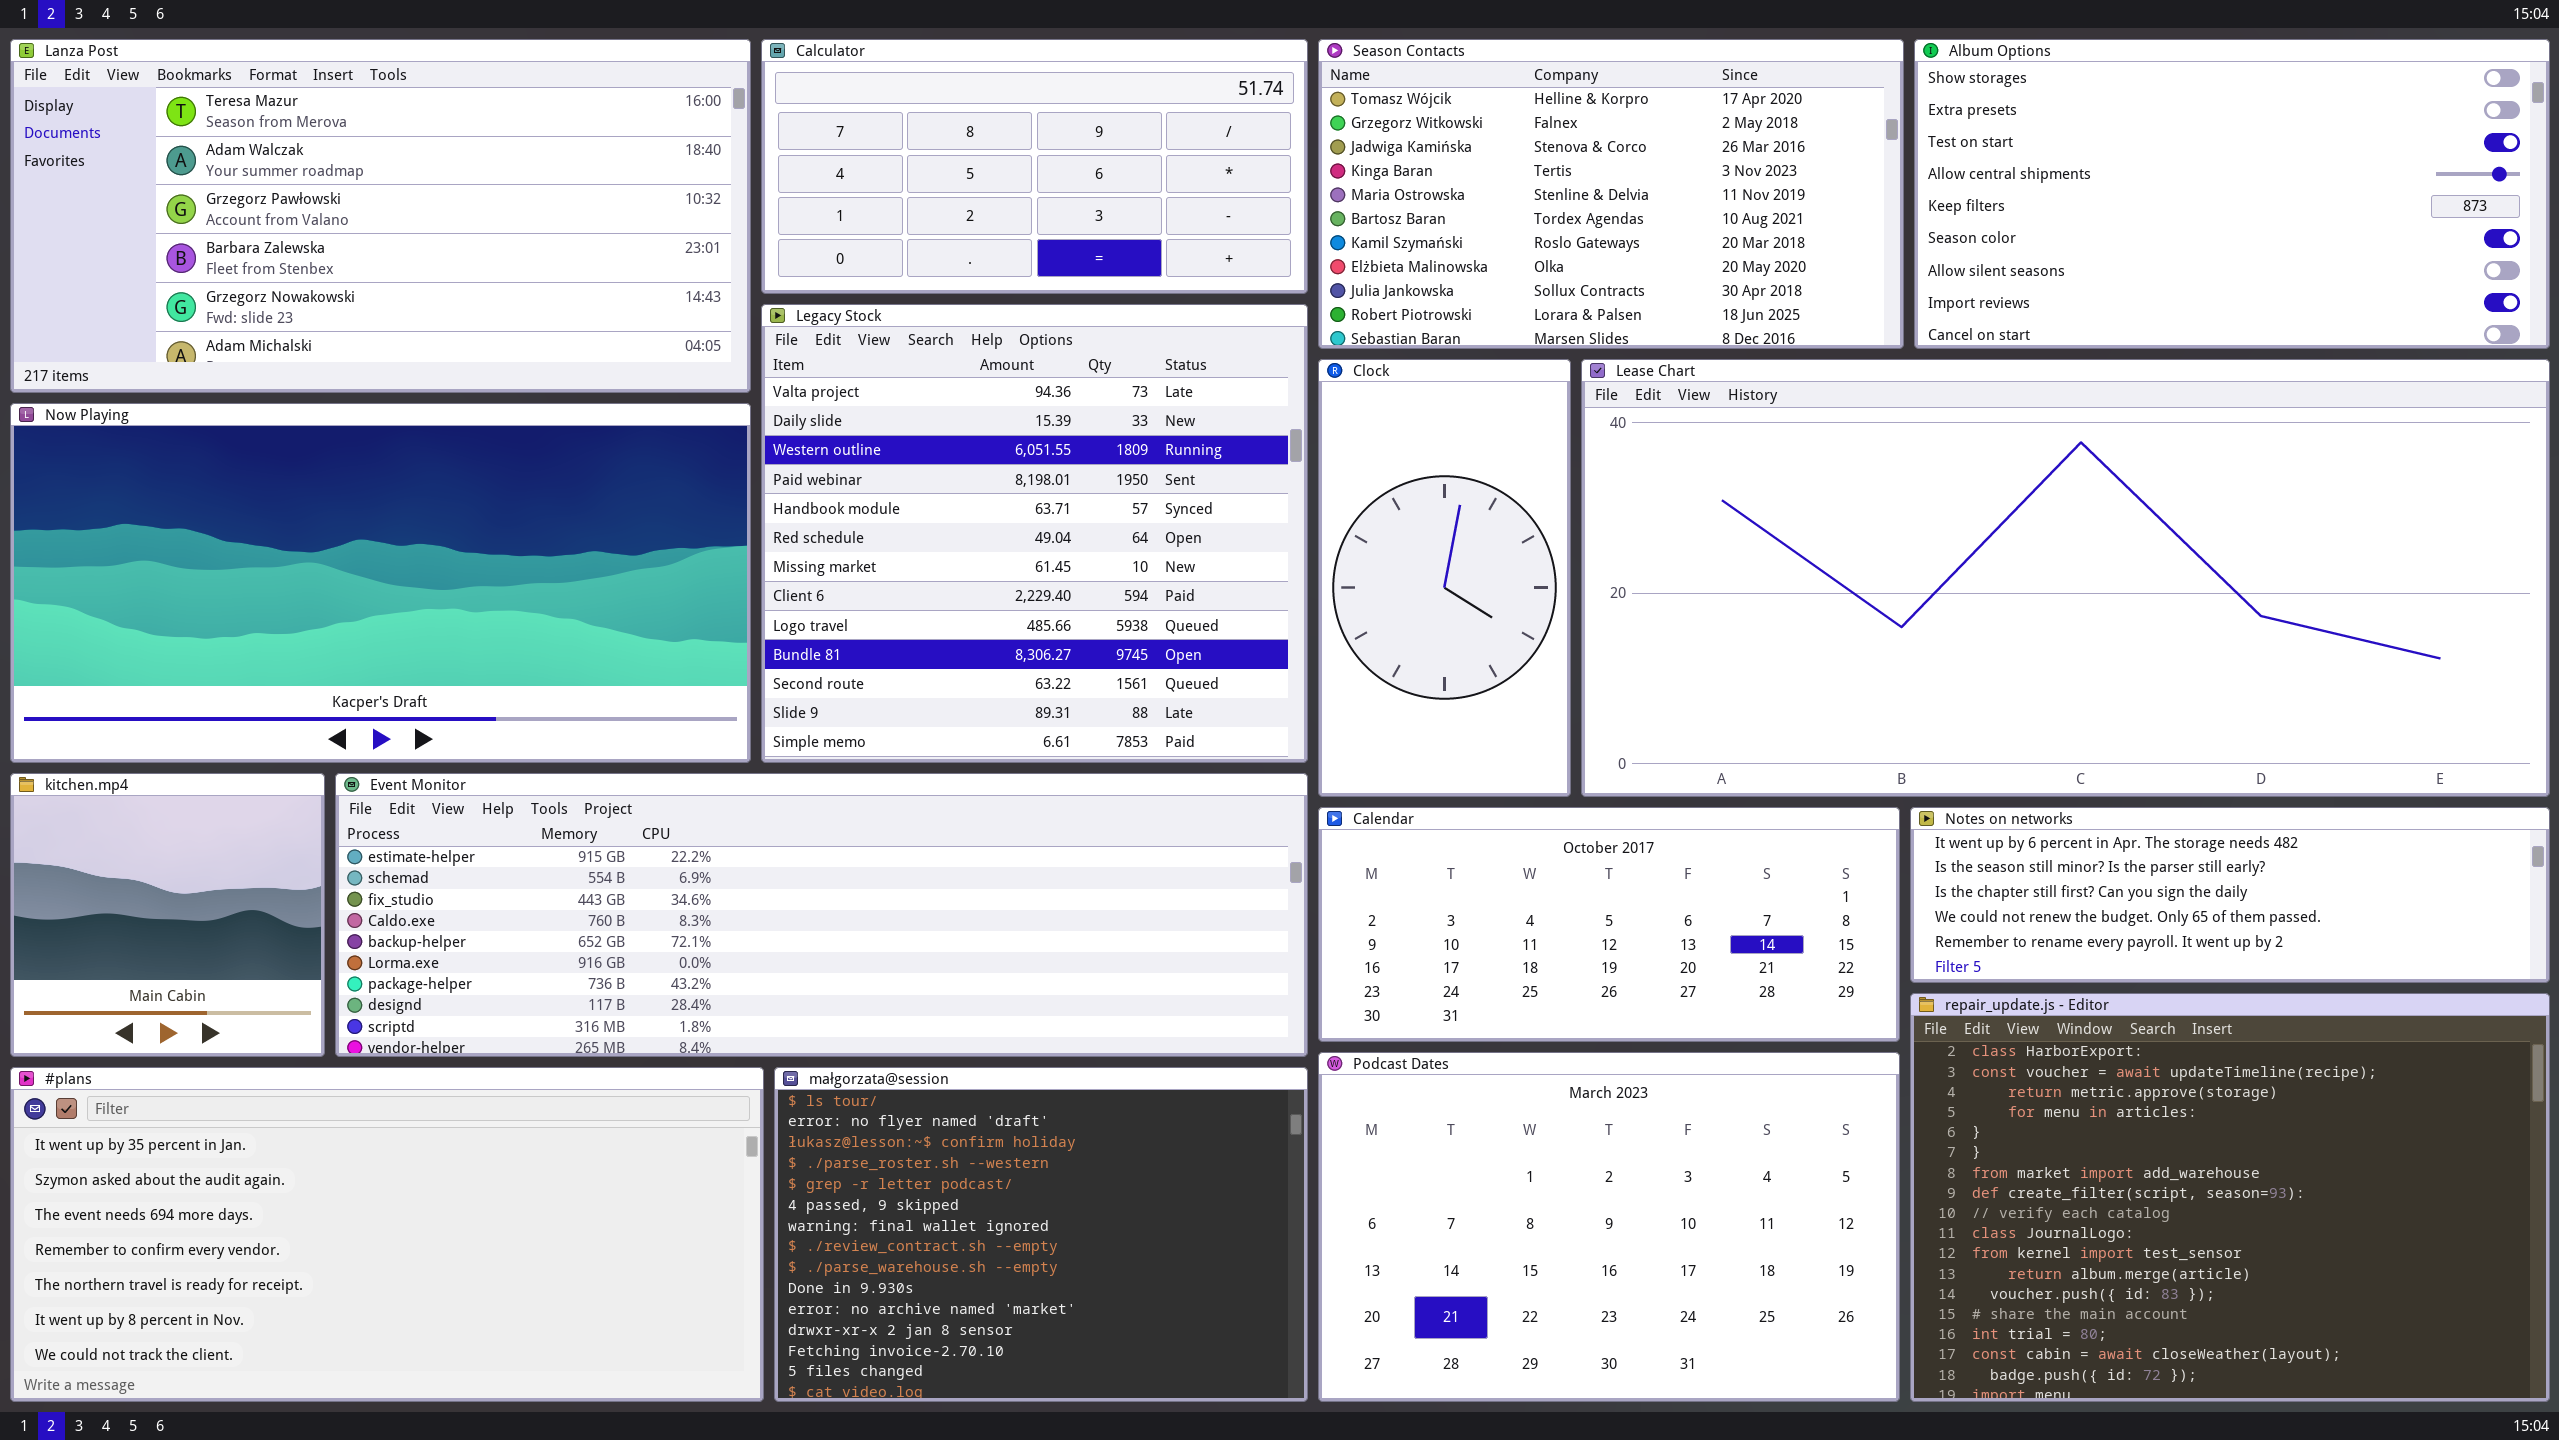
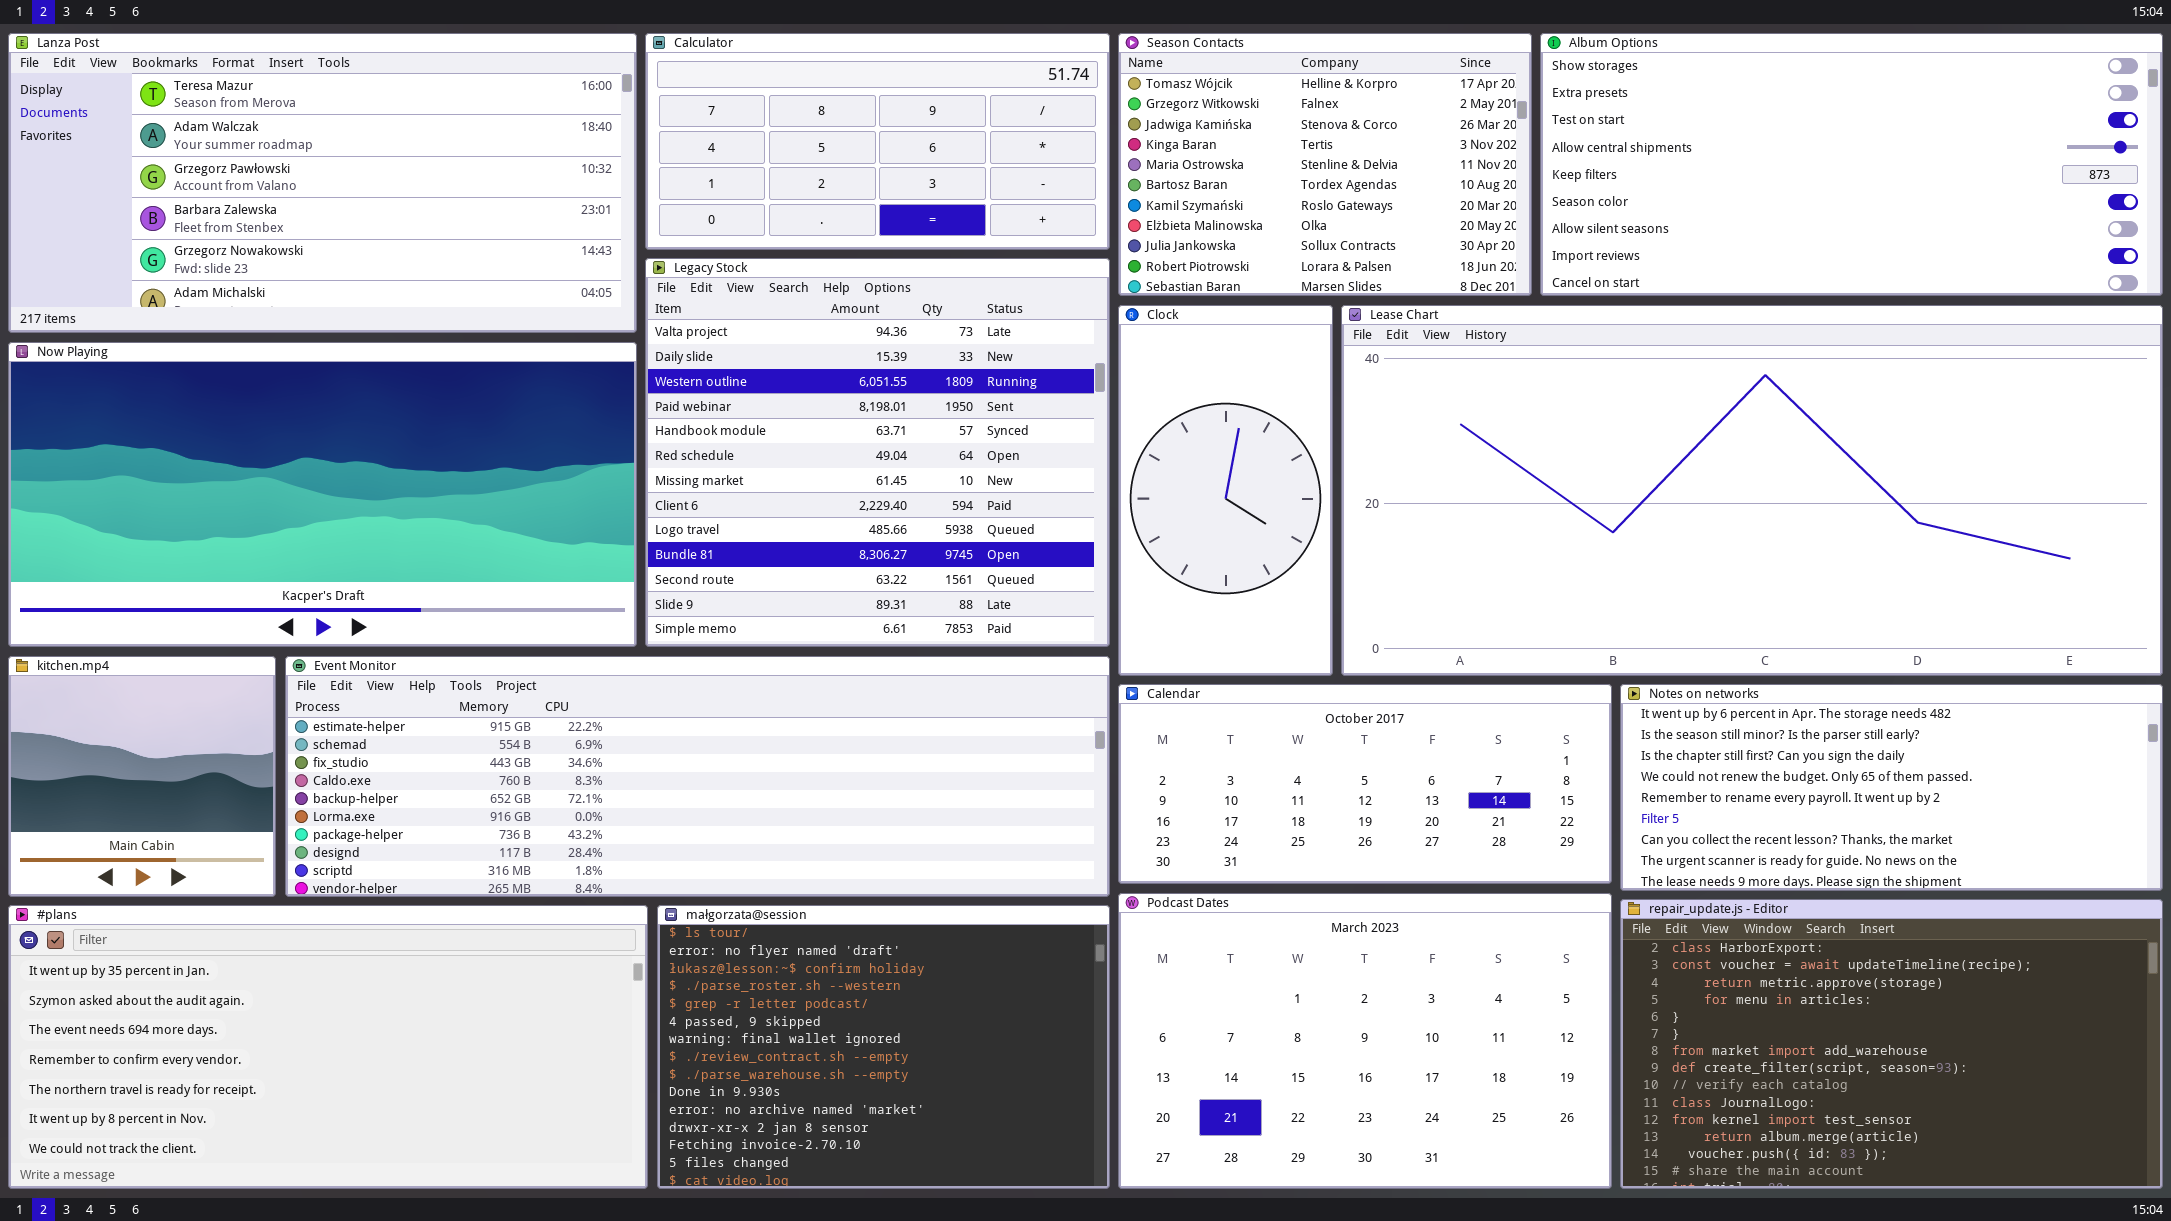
Season Contacts: [1318,39,1904,349] -> [1118,33,1532,296], resized
Album Options: [1914,39,2550,349] -> [1540,33,2163,296], resized
Notes on networks: [1910,807,2550,983] -> [1620,684,2163,891], resized
repair_update.js - Editor: [1910,993,2550,1402] -> [1620,899,2163,1189], resized

